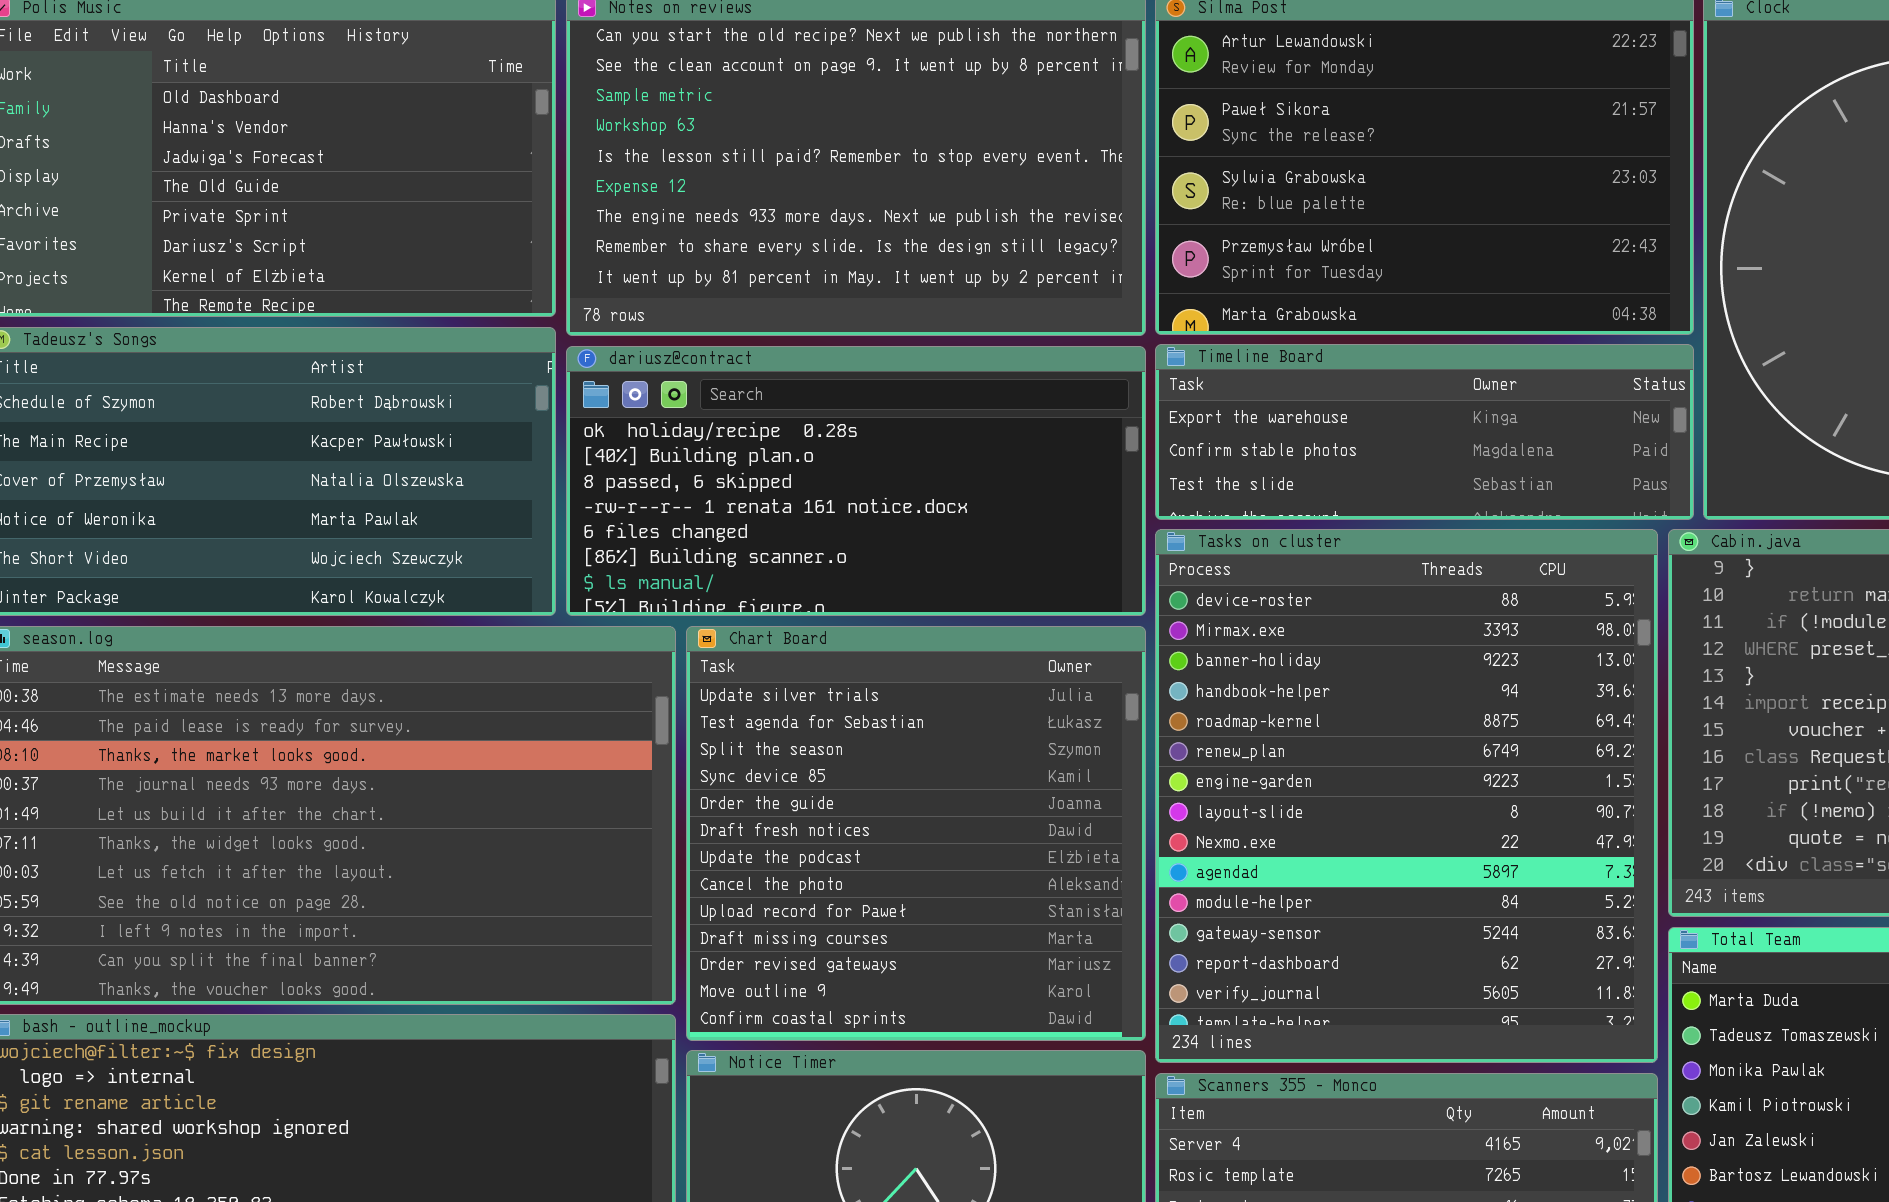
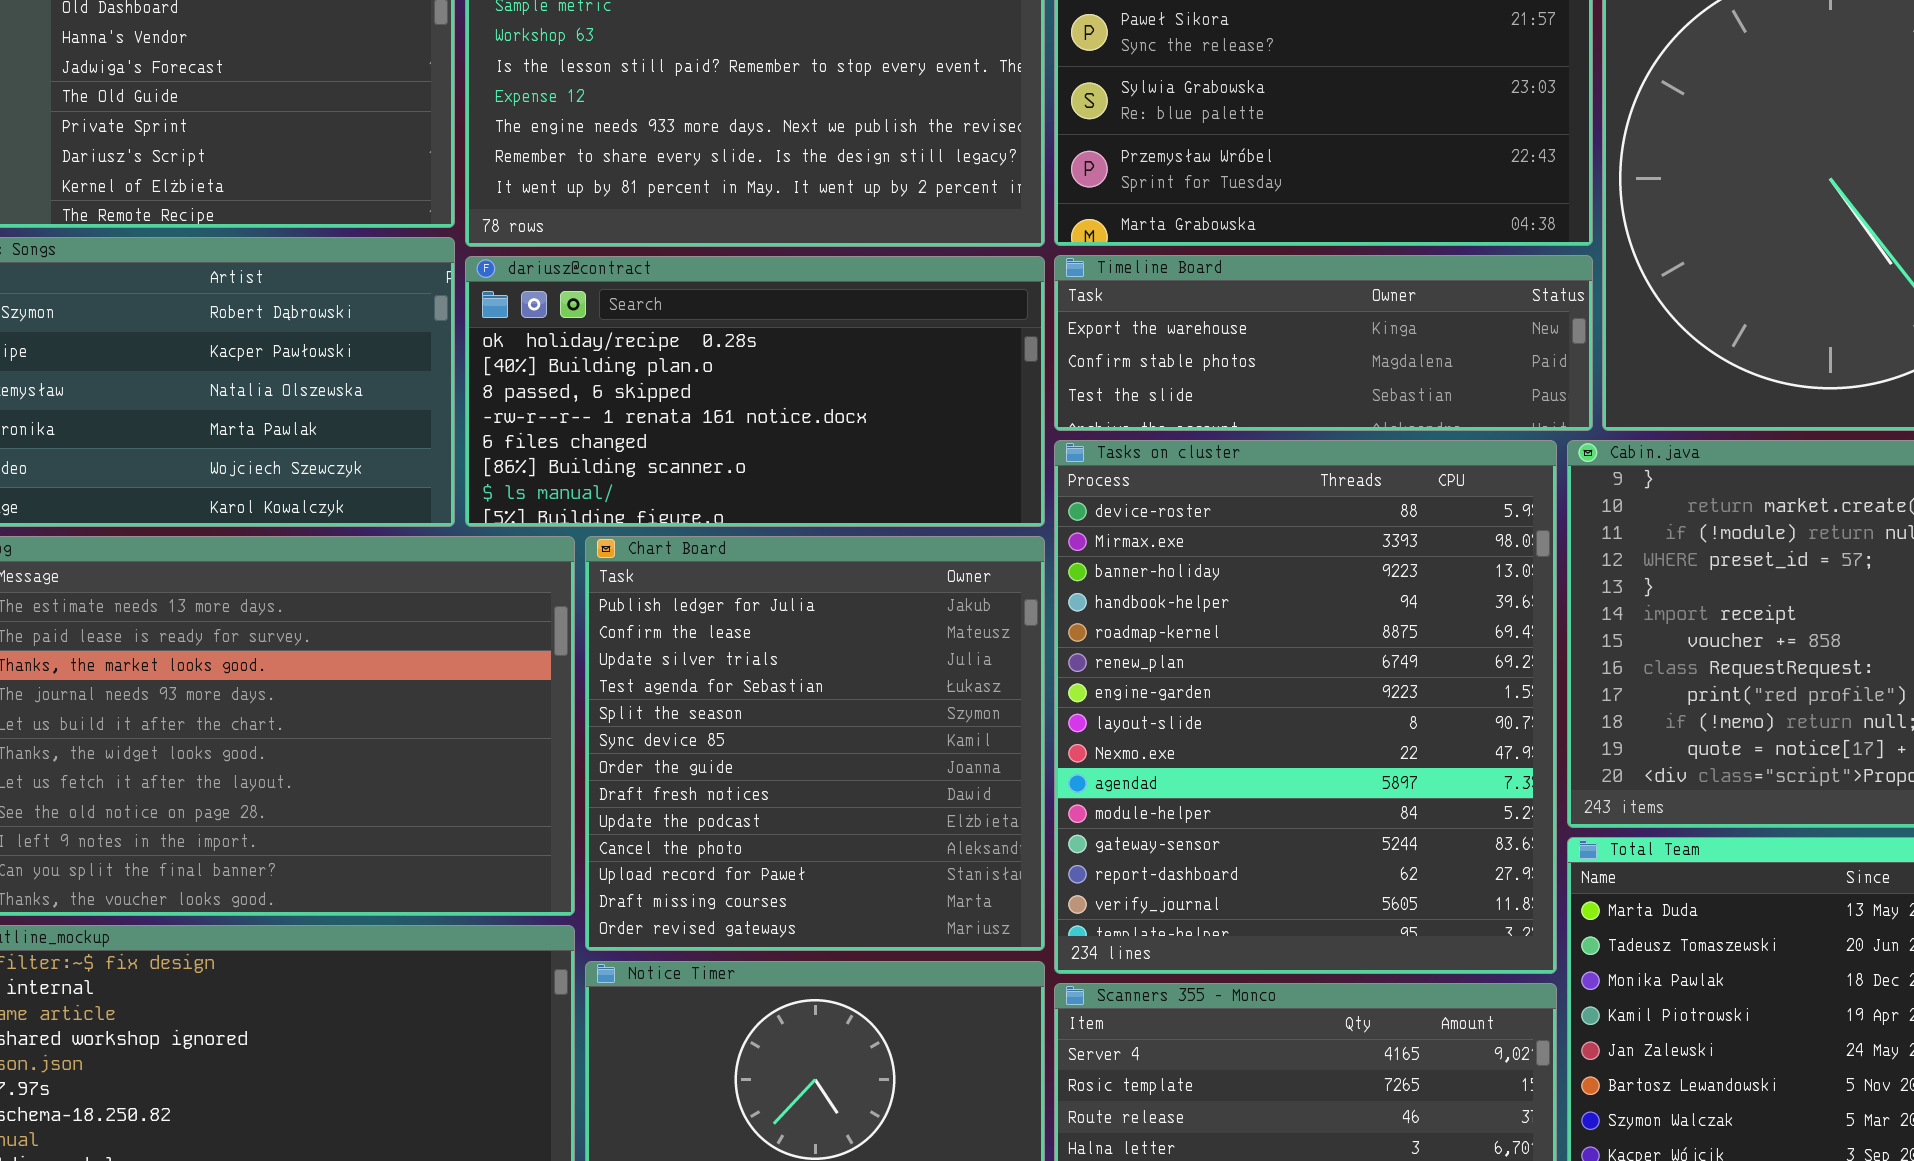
Chart Board: [686,626,1146,1041] -> [585,536,1045,951], scrolled up 2 rows

